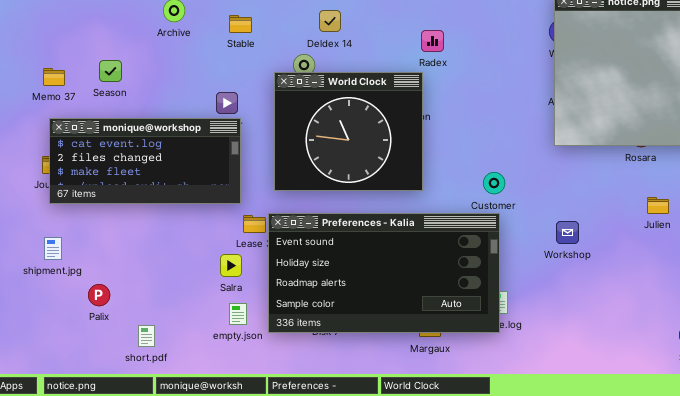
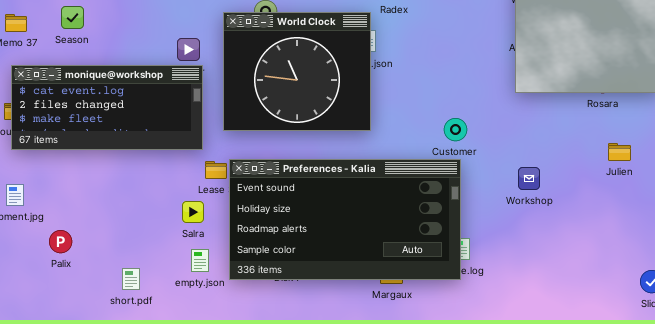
World Clock: [274,72,423,191] -> [223,12,371,131], moved
short.pdf: [138,325,155,347] -> [122,268,140,290], moved

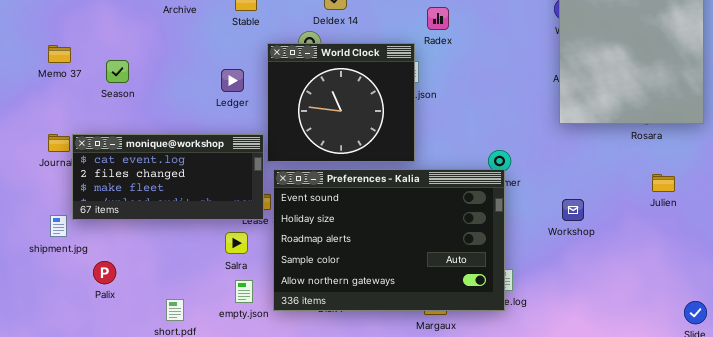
Season: [61,6,84,29] -> [106,60,129,83], moved
monique@workshop: [11,65,203,150] -> [72,134,264,220], moved
Preferences - Kalia: [229,159,461,280] -> [273,169,505,311], resized

